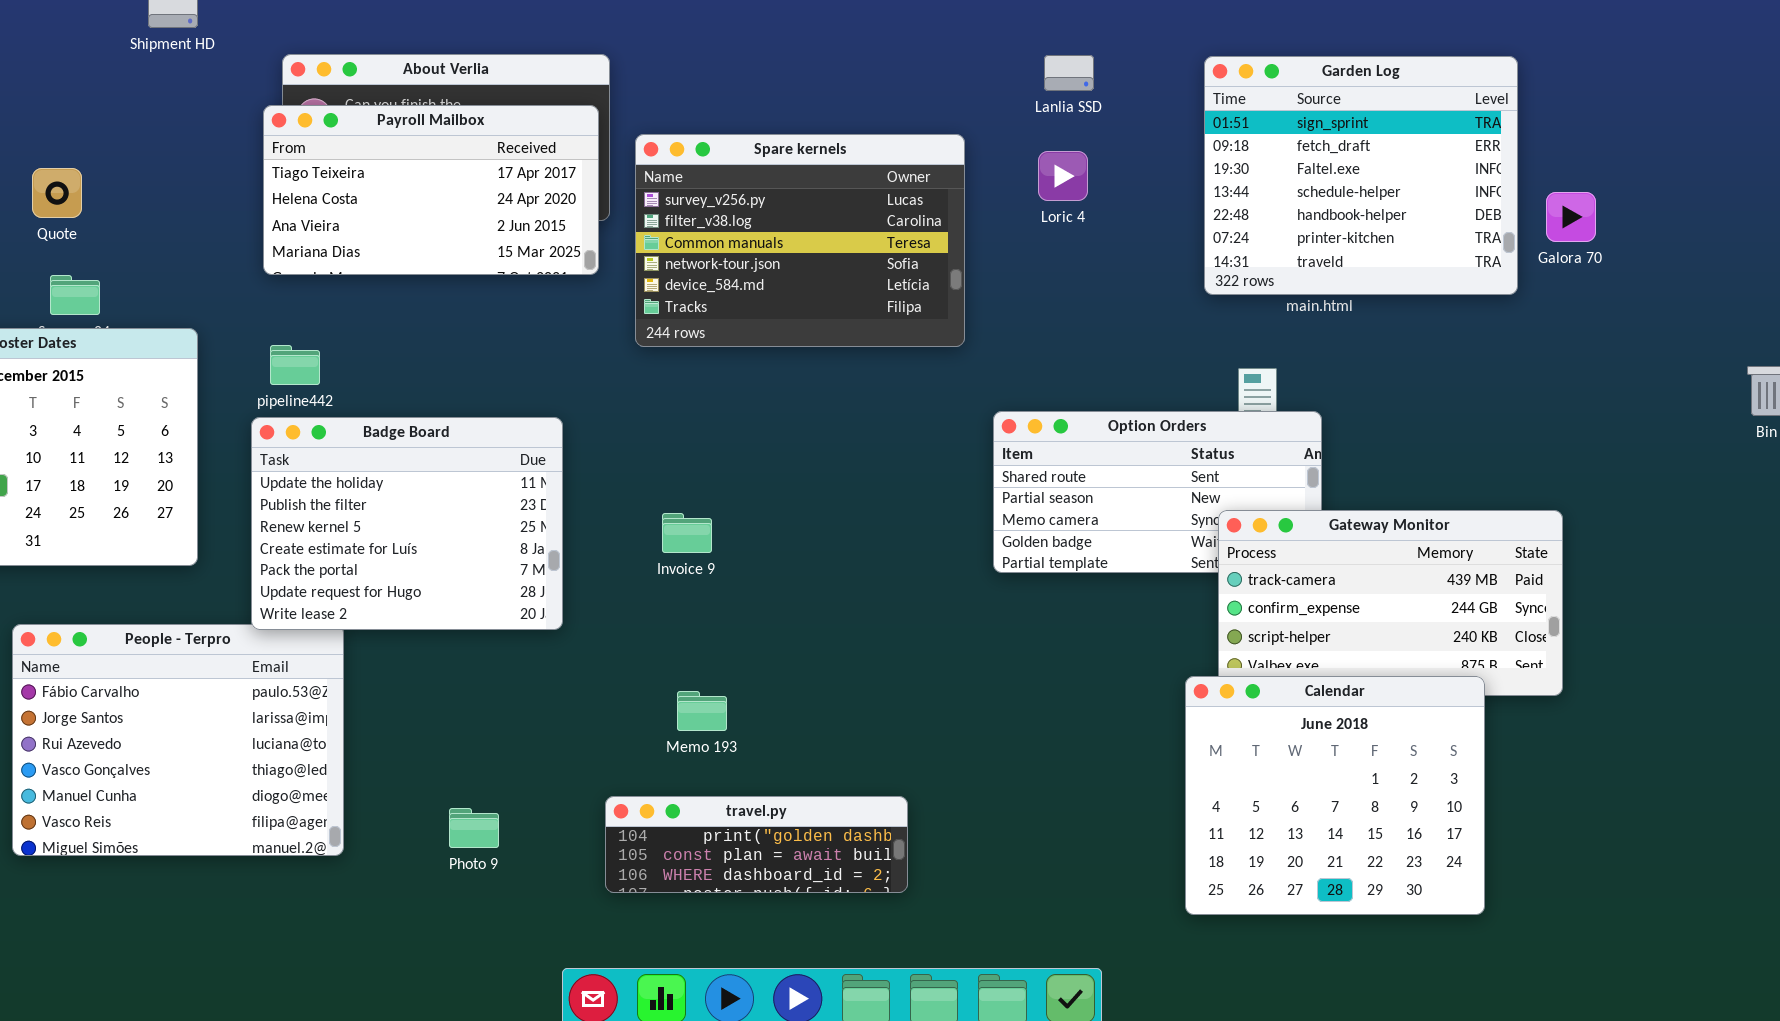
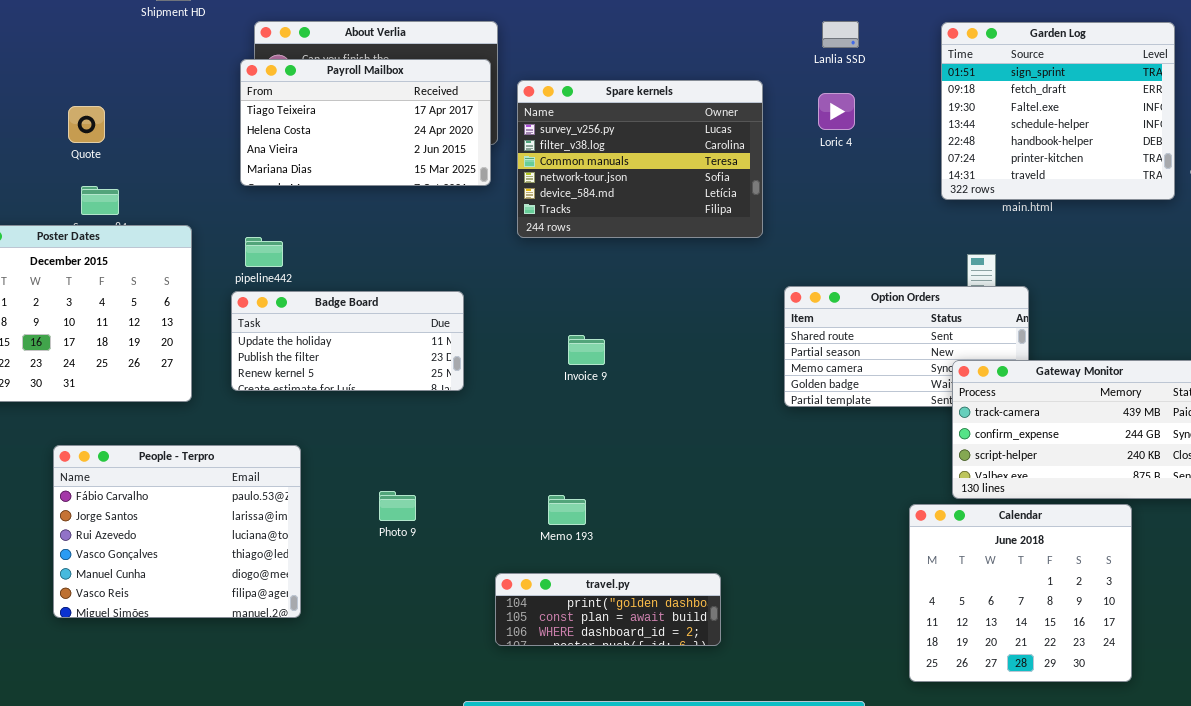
Badge Board: [251,417,563,630] -> [231,291,464,391], resized
Invoice 9: [662,513,712,553] -> [568,335,605,365], moved
Calendar: [1185,676,1485,915] -> [909,504,1132,682], moved
Photo 9: [449,808,499,848] -> [379,491,416,521], moved

